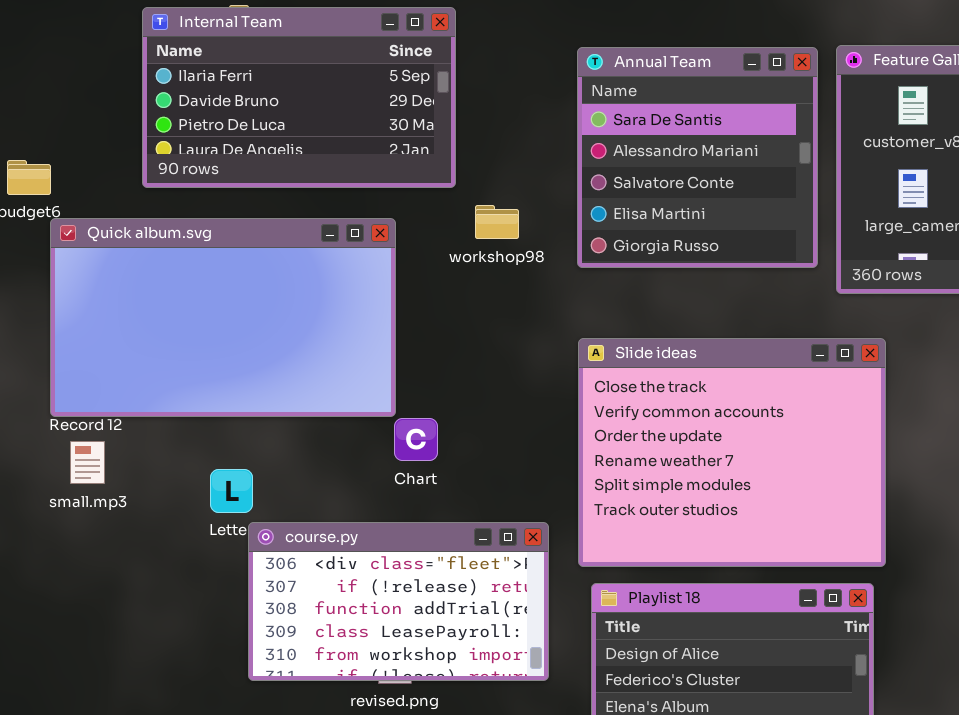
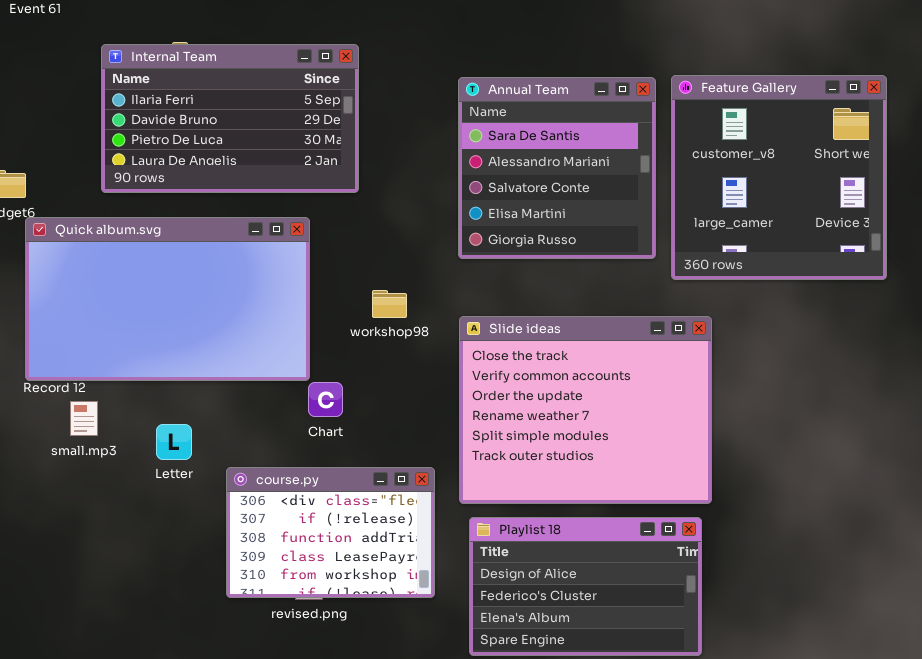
workshop98: [475,205,519,239] -> [372,290,407,318], moved
small.mp3: [70,441,105,484] -> [70,401,98,436], moved
course.py: [248,522,549,681] -> [226,467,435,598], resized

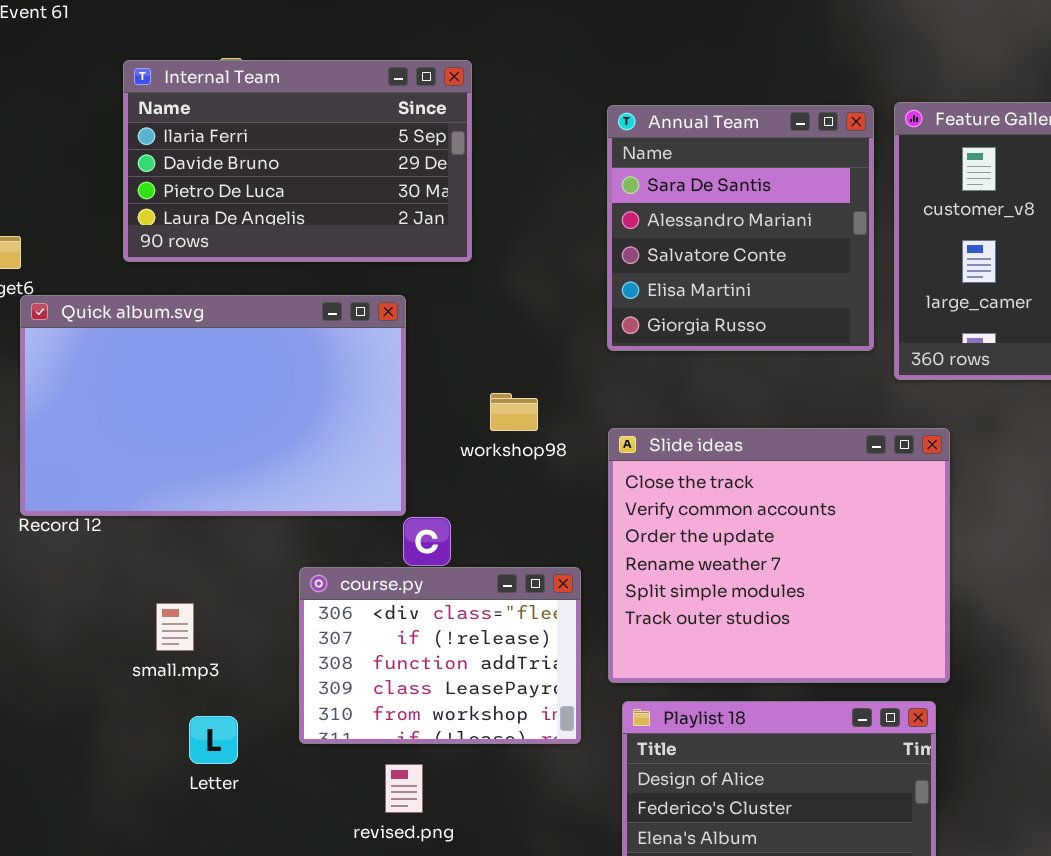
small.mp3: [70,401,98,436] -> [156,603,194,651], moved
Letter: [156,424,192,460] -> [189,716,238,764], moved
course.py: [226,467,435,598] -> [299,567,581,744], moved

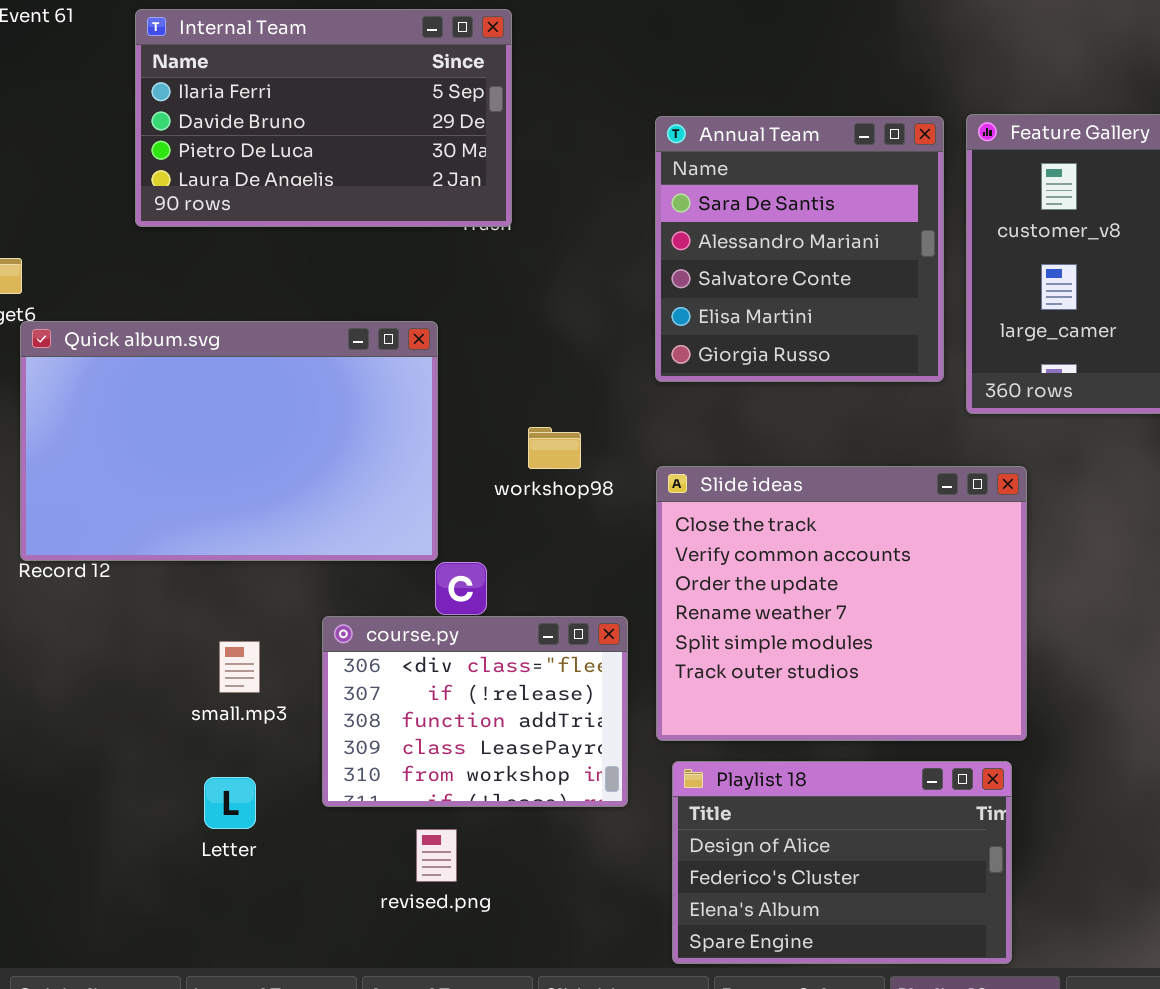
Internal Team: [123,60,472,262] -> [135,9,512,227], moved
small.mp3: [156,603,194,651] -> [219,641,260,693], moved

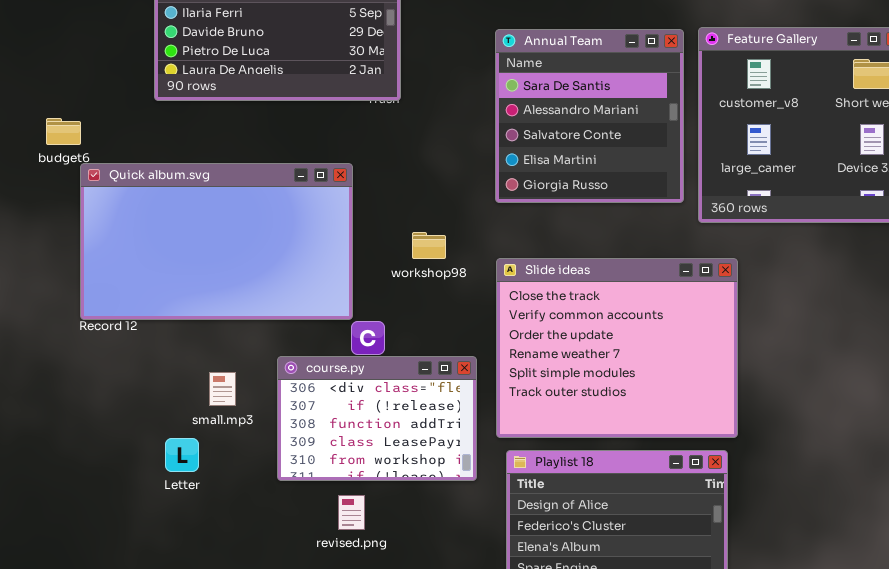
Letter: [204,777,256,829] -> [165,438,199,472], moved

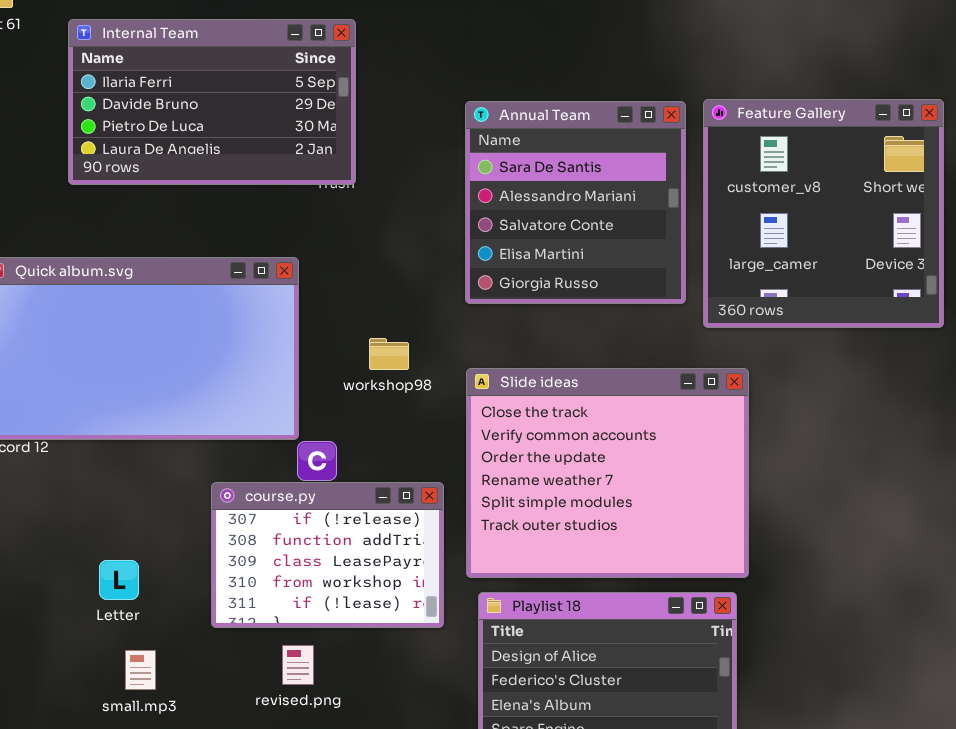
course.py: [277,356,477,481] -> [211,482,444,628], scrolled down 1 row
small.mp3: [209,372,236,406] -> [125,650,156,690], moved
Letter: [165,438,199,472] -> [99,560,139,600], moved

